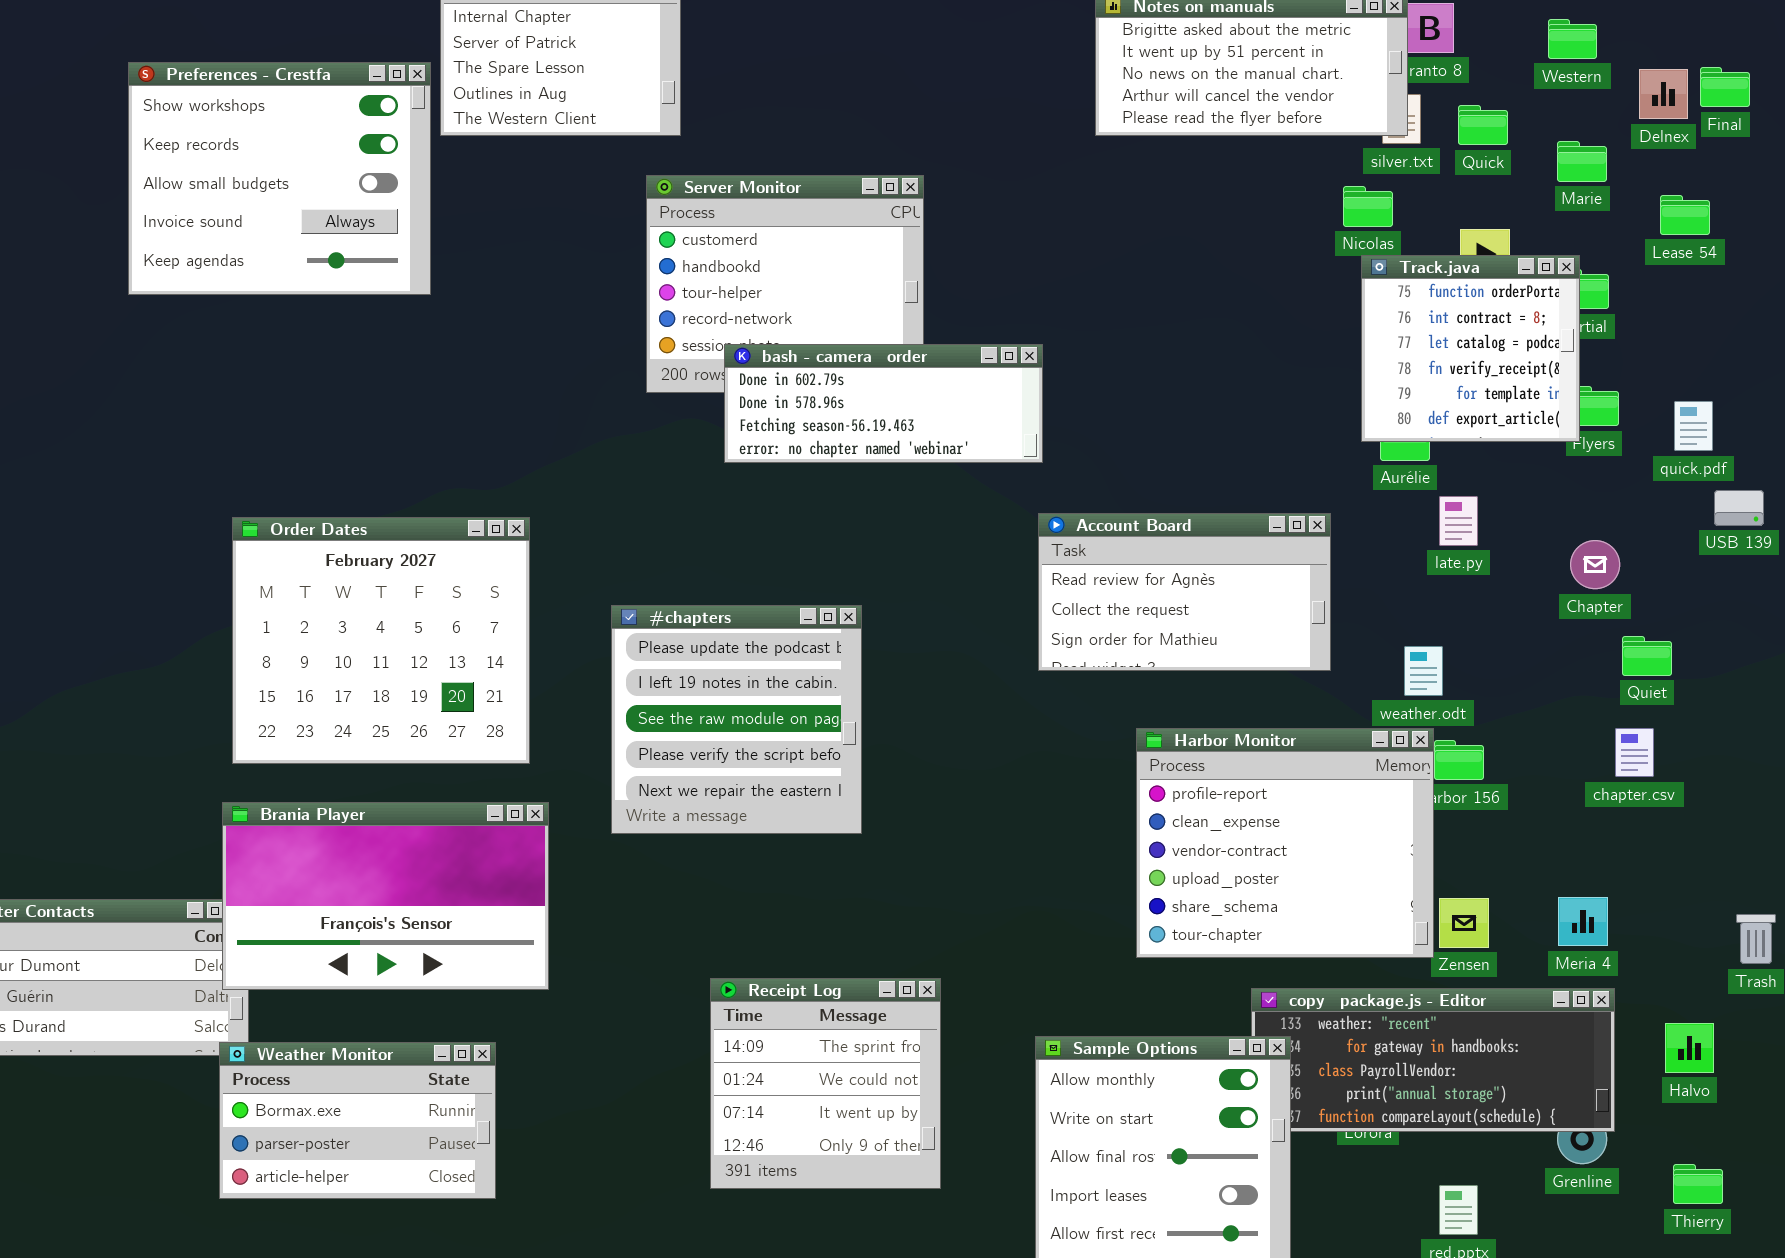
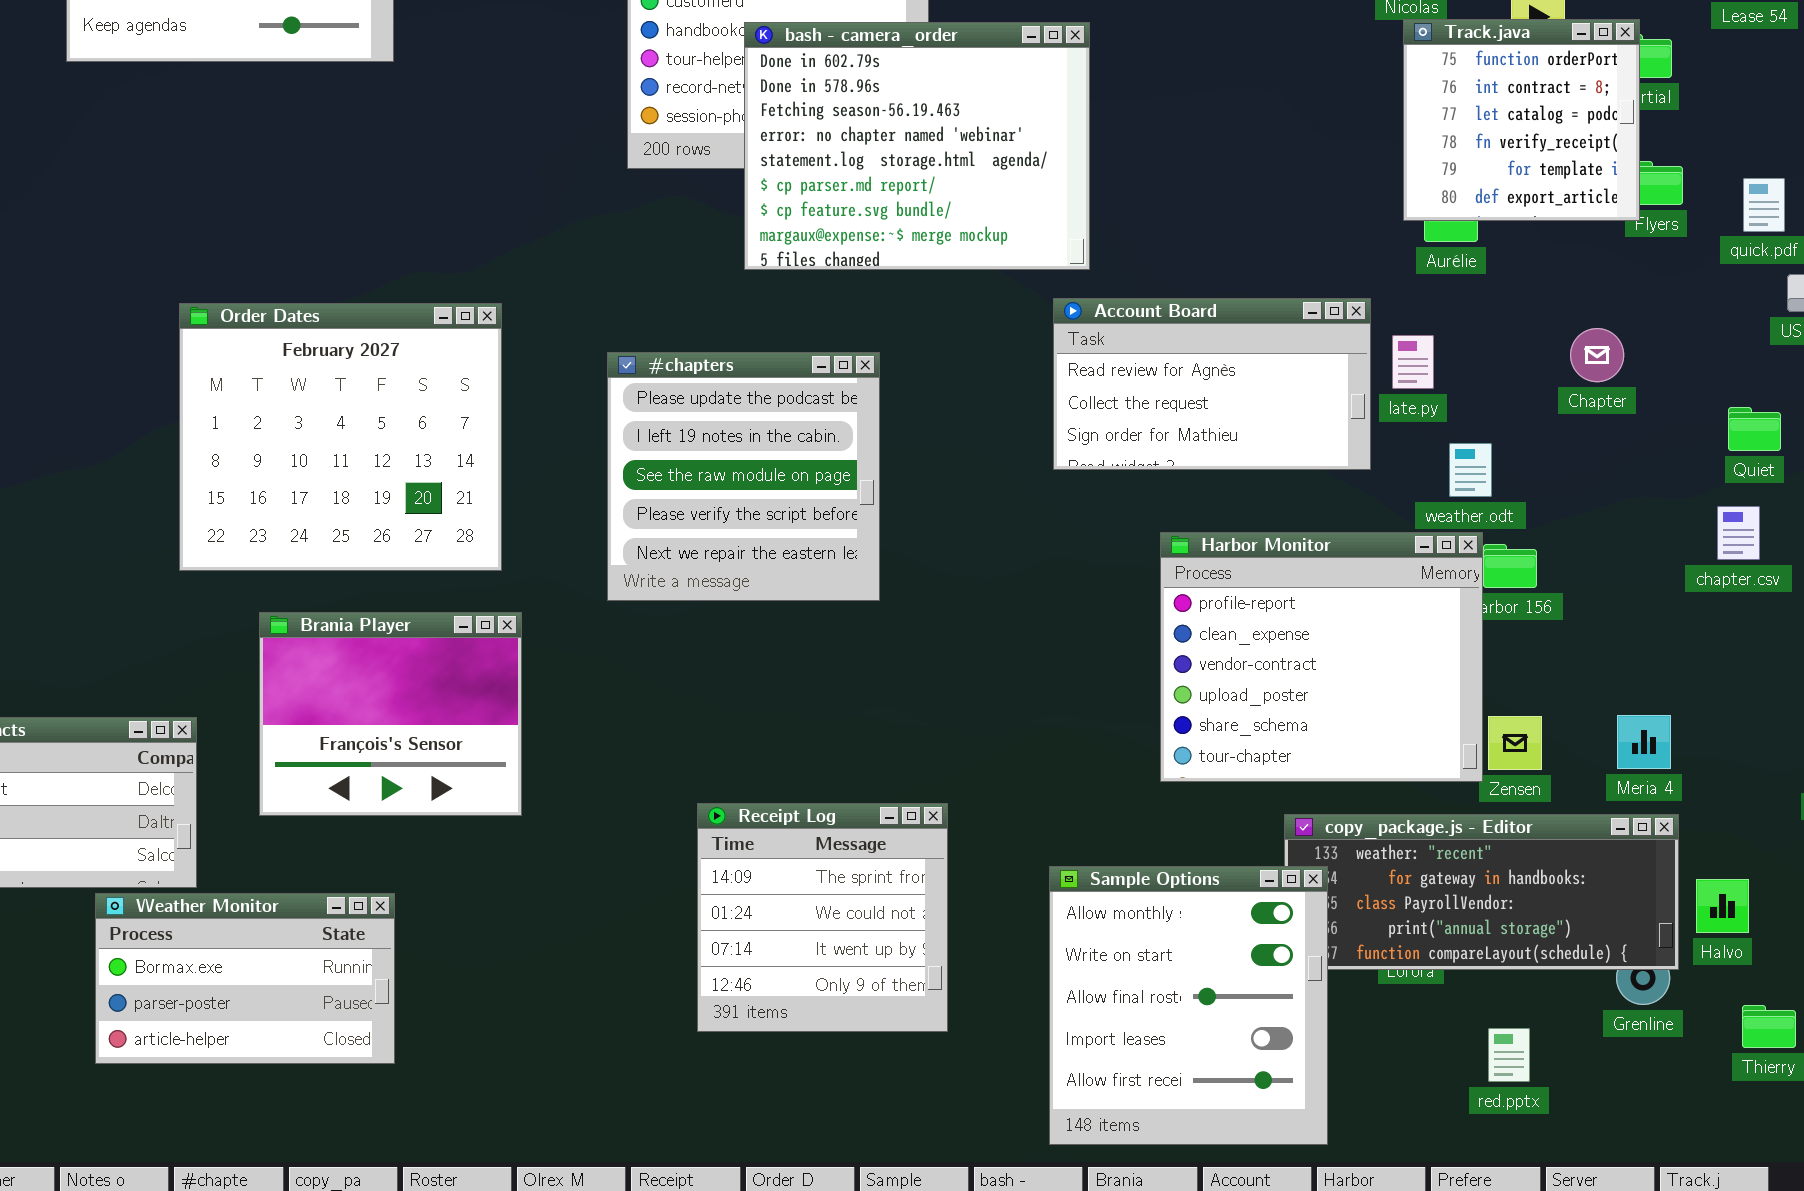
bash - camera_order: [724,344,1043,463] -> [744,22,1090,270], moved, resized
late.py: [1439,496,1478,546] -> [1392,335,1434,389], moved
Chapter: [1570,540,1620,589] -> [1570,328,1624,382], moved
#chapters: [611,605,862,834] -> [607,352,880,601], moved
Quiet: [1622,636,1672,676] -> [1728,407,1781,451], moved
chapter.csv: [1615,728,1654,777] -> [1717,506,1760,560], moved
Brania Player: [222,802,549,990] -> [259,612,522,816], resized
Halvo: [1665,1023,1714,1073] -> [1696,879,1749,933], moved
Weather Monitor: [219,1042,496,1199] -> [95,893,395,1064], moved

